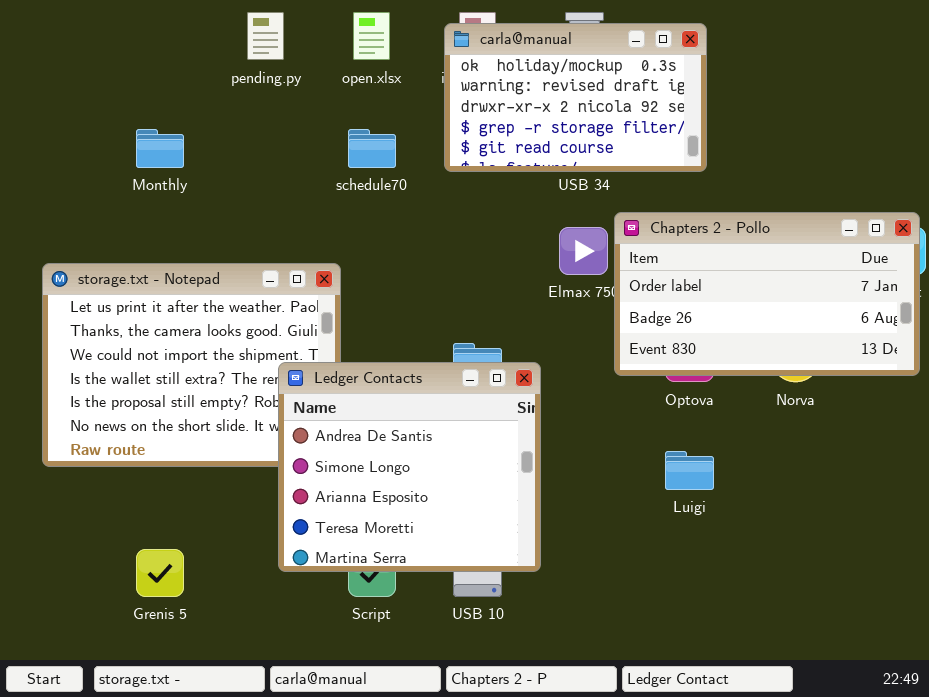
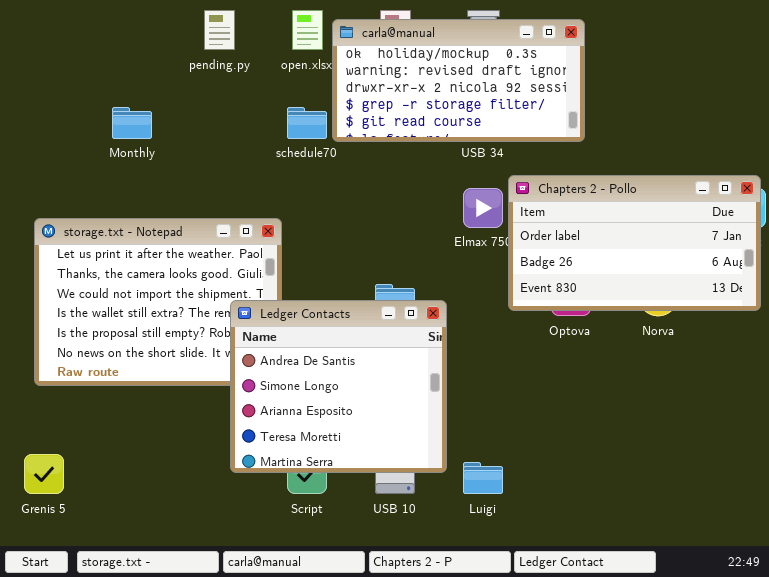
carla@manual: [444,23,707,172] -> [332,19,585,142], resized
Luigi: [665,451,714,490] -> [463,462,503,494], moved
Grenis 5: [136,549,184,597] -> [24,454,64,494], moved

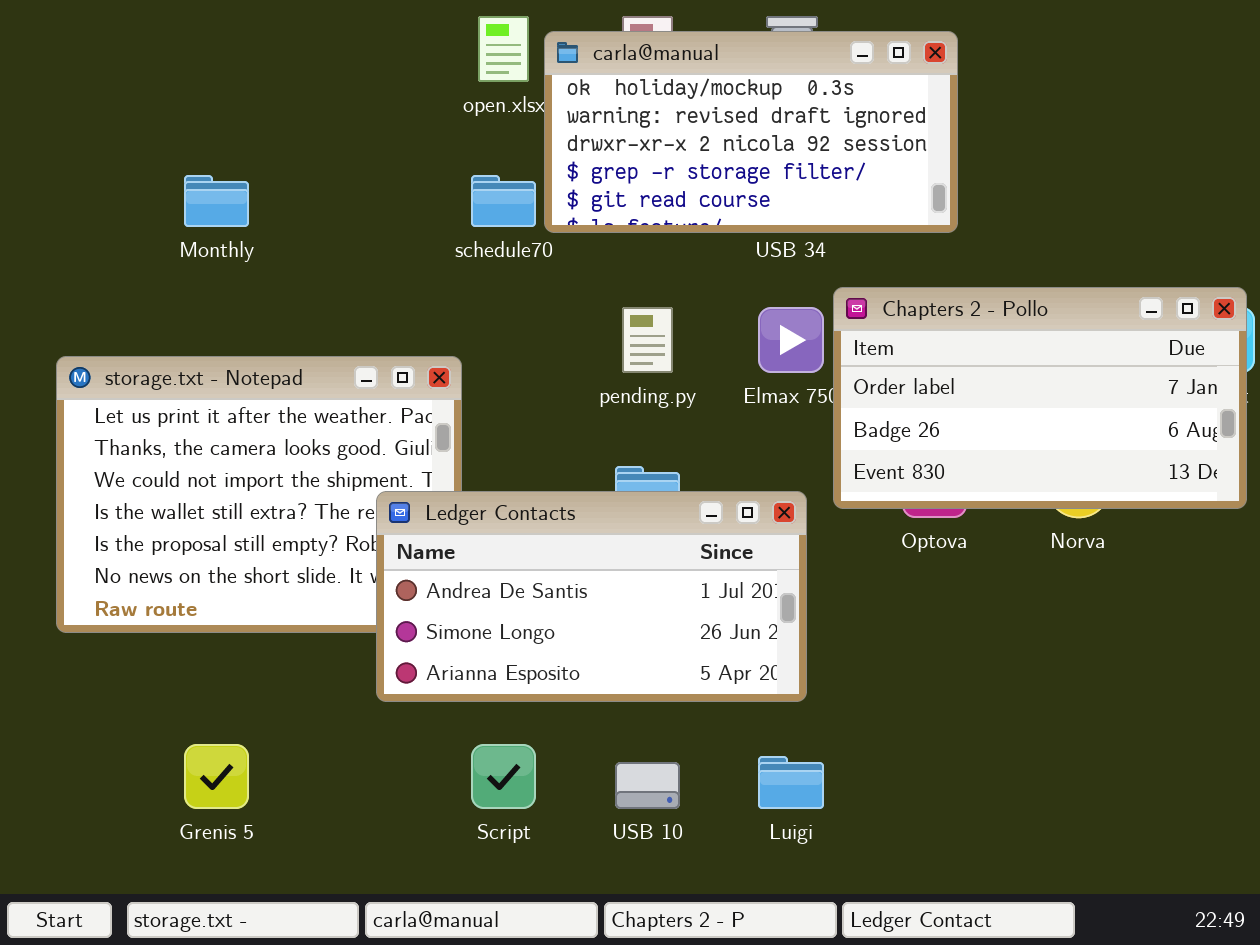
pending.py: [204,10,235,50] -> [622,307,673,373], moved
Ledger Contacts: [230,300,447,473] -> [376,491,807,702], resized
Grenis 5: [24,454,64,494] -> [184,744,249,809], moved

